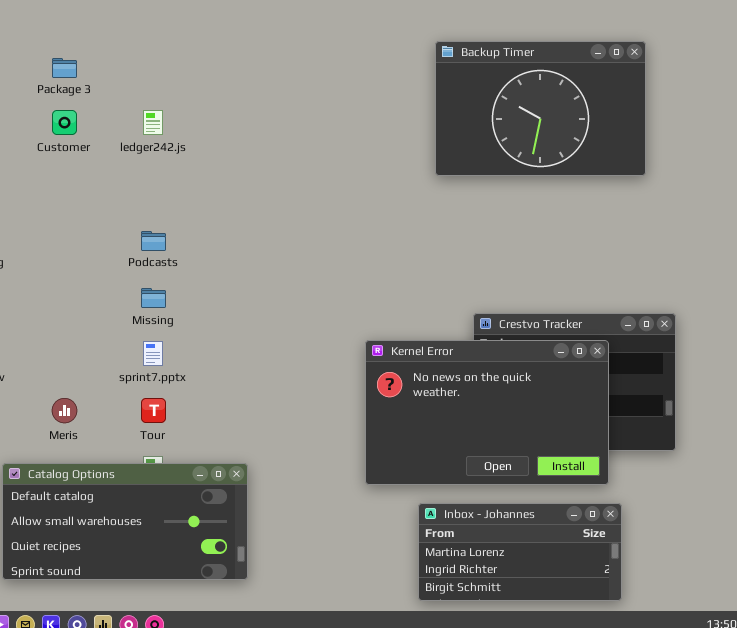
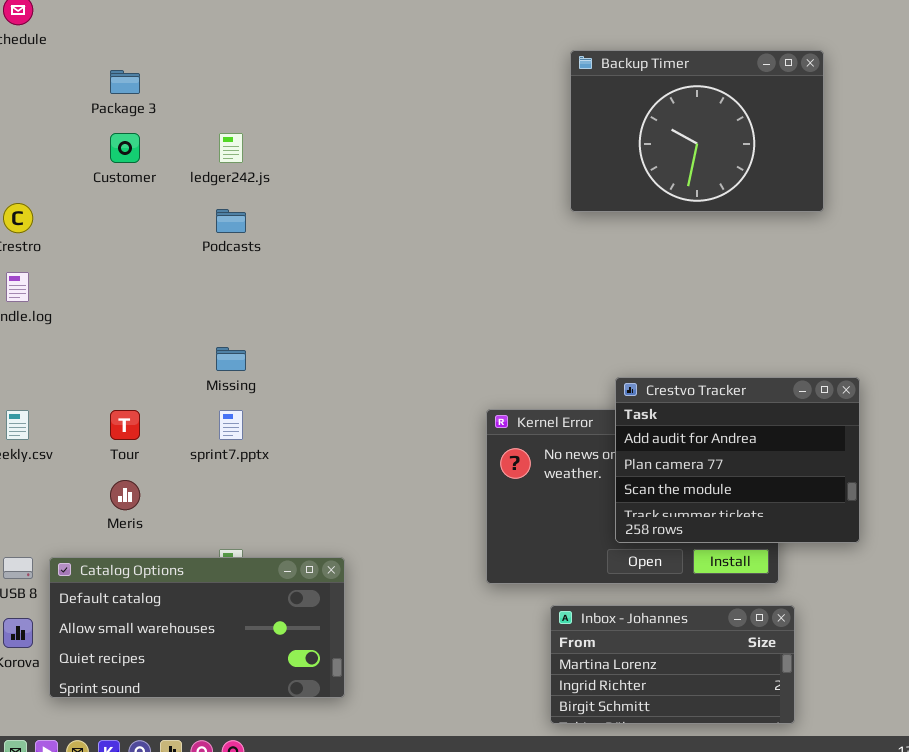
Podcasts: [141,231,166,251] -> [216,209,246,233], moved
Crestvo Tracker: [473,313,676,451] -> [615,377,860,543], raised
Tour: [141,398,166,423] -> [110,410,140,440], moved

